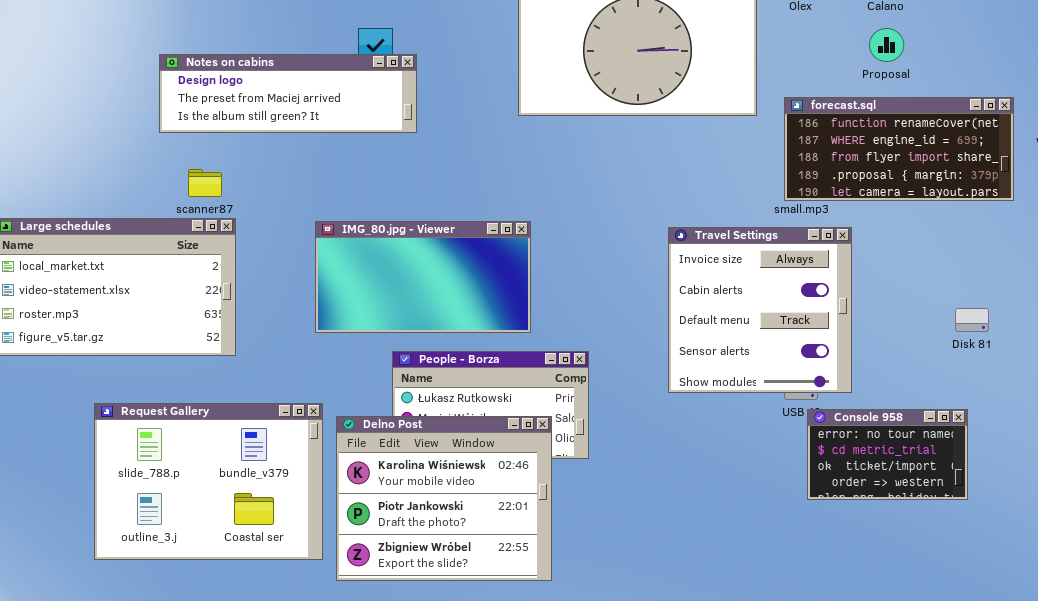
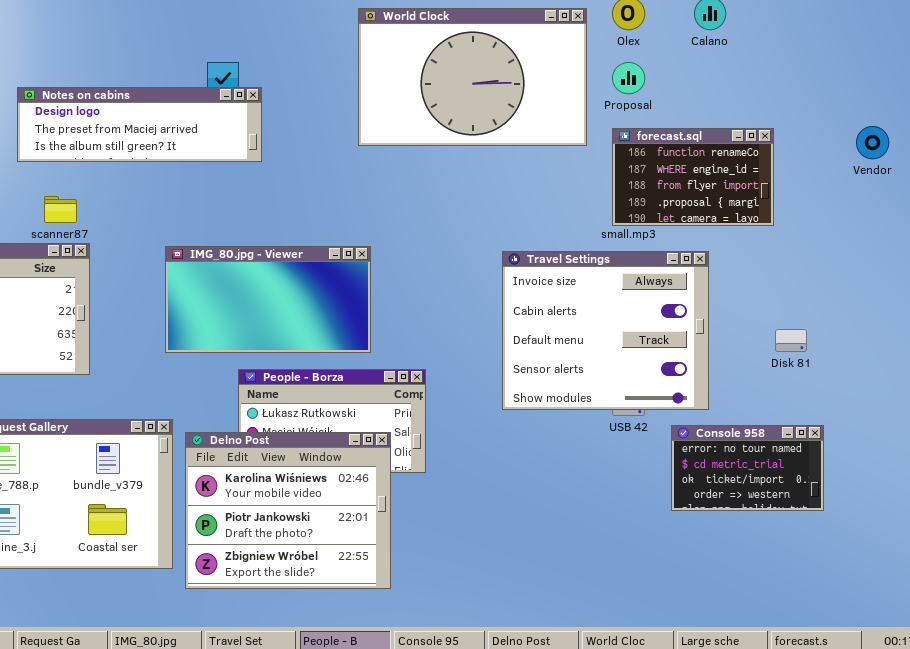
Proposal: [869,28,904,62] -> [612,62,645,94], moved
forecast.sql: [784,97,1014,201] -> [612,128,774,226], resized
Travel Settings: [668,227,852,393] -> [502,251,709,410], resized
Console 958: [807,409,968,500] -> [671,425,824,511], moved

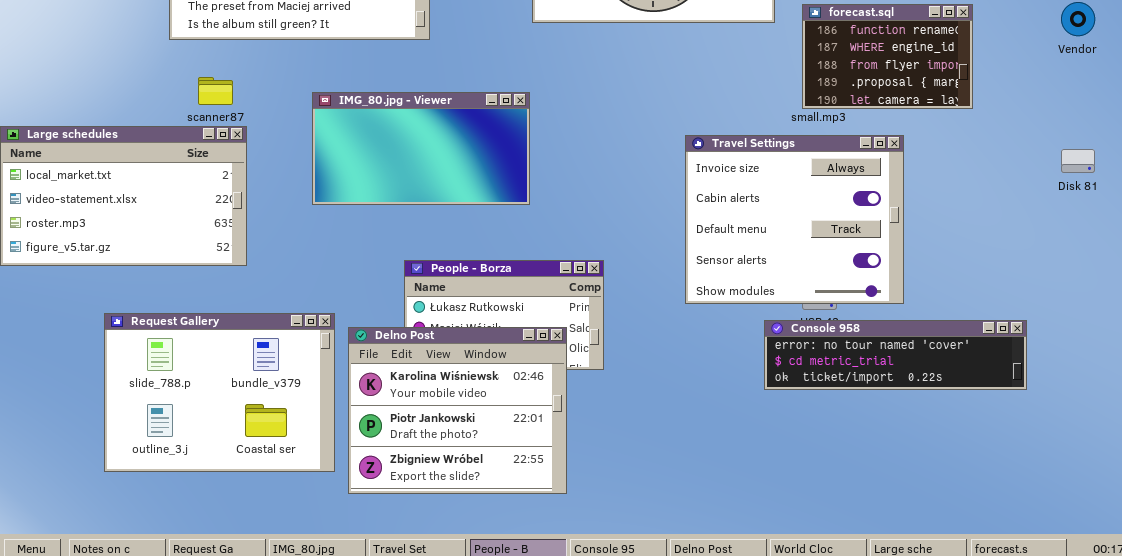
IMG_80.jpg - Viewer: [165,246,371,353] -> [312,92,530,205], moved
Disk 81: [775,329,807,352] -> [1061,149,1095,173], moved
Console 958: [671,425,824,511] -> [764,320,1027,390], resized

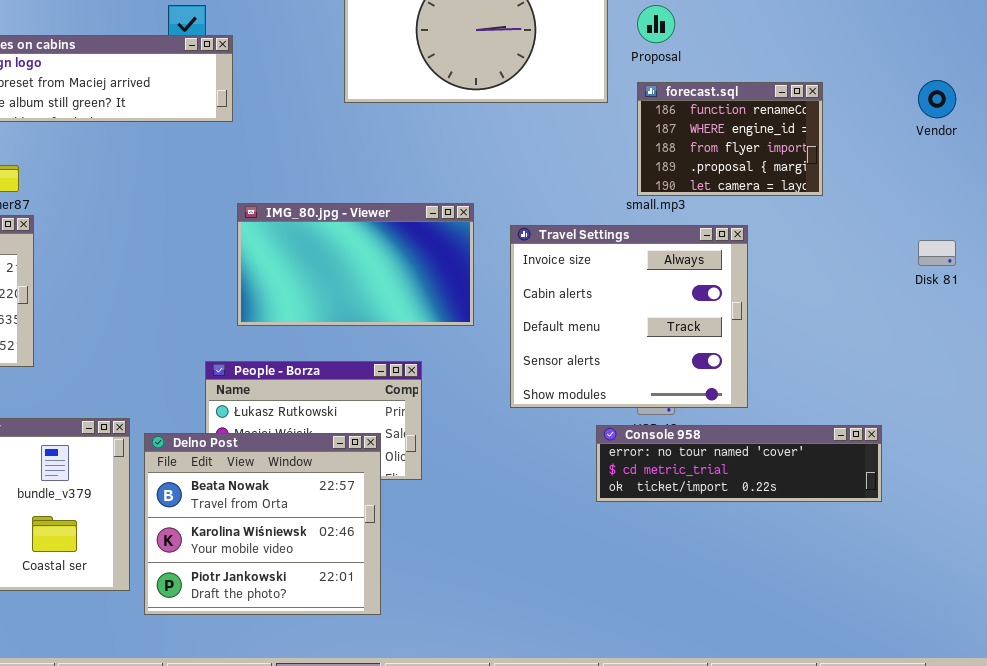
IMG_80.jpg - Viewer: [312,92,530,205] -> [237,203,474,326], moved
Delno Post: [348,327,567,494] -> [144,433,381,615], scrolled up 1 row

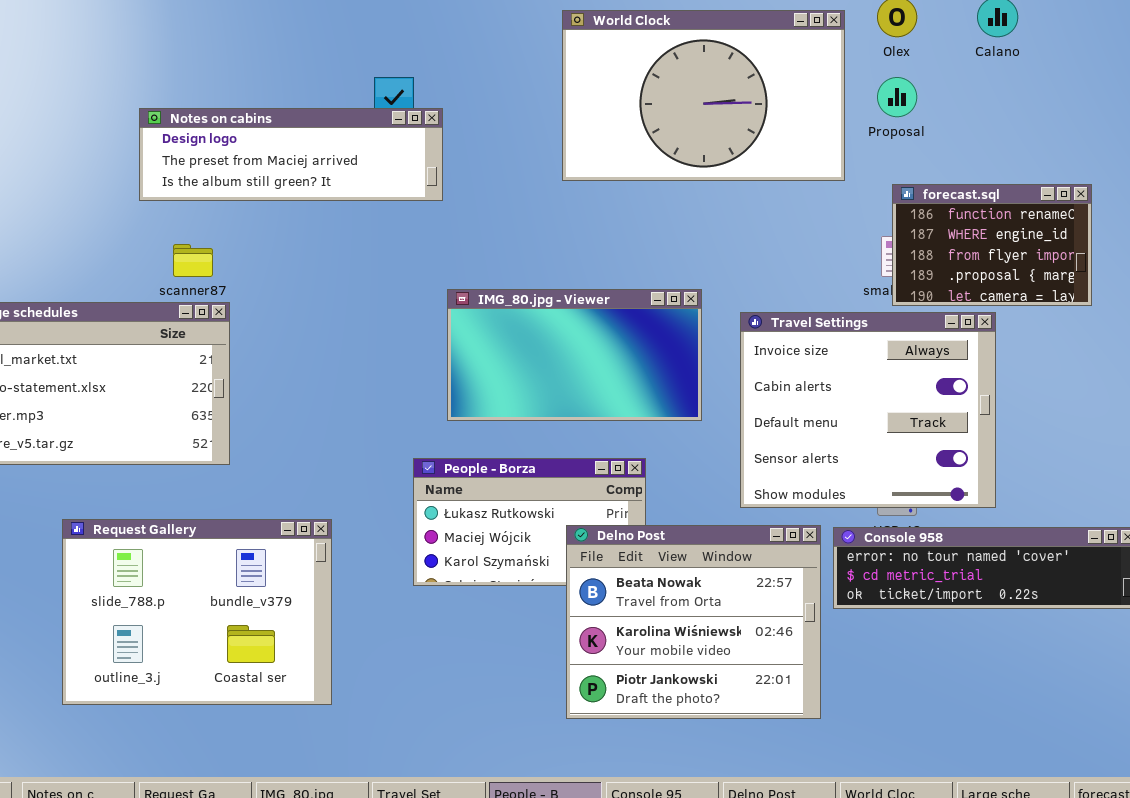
forecast.sql: [637,82,823,196] -> [892,184,1092,306], moved
Delno Post: [144,433,381,615] -> [566,525,821,719], moved

